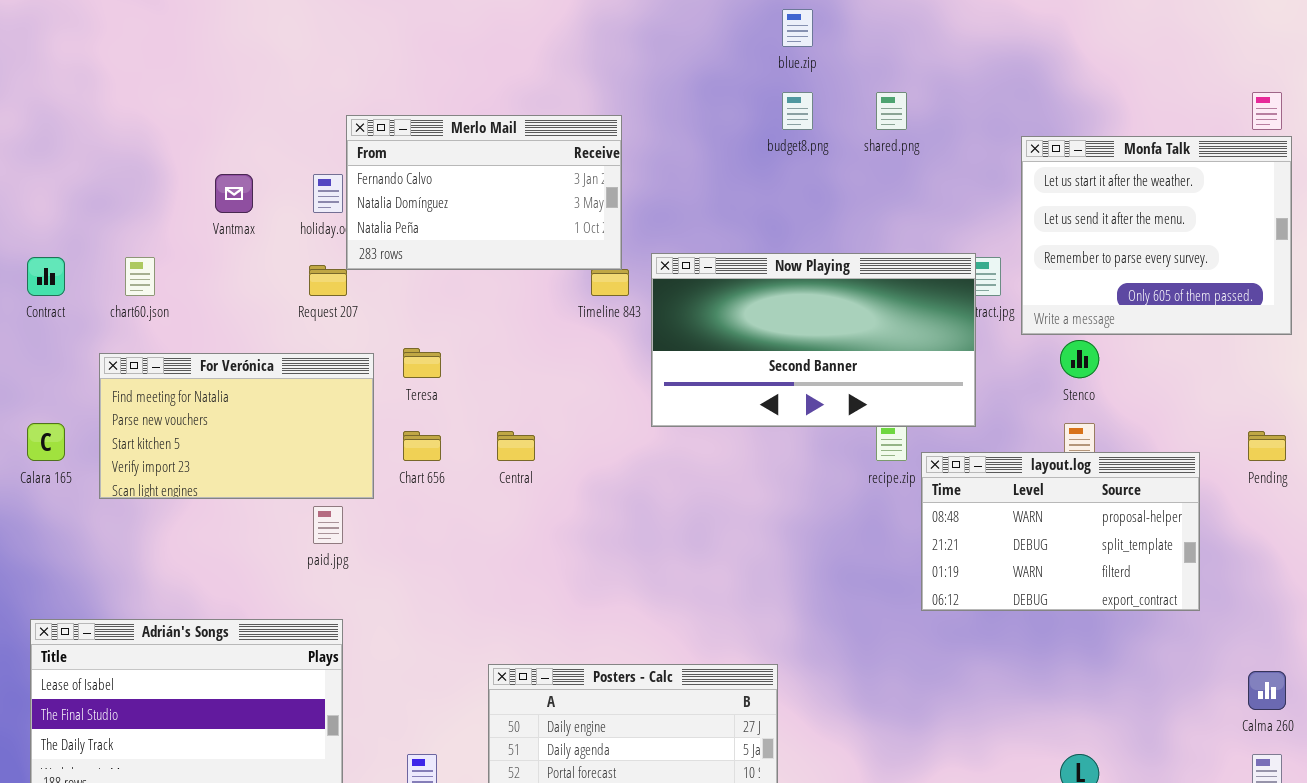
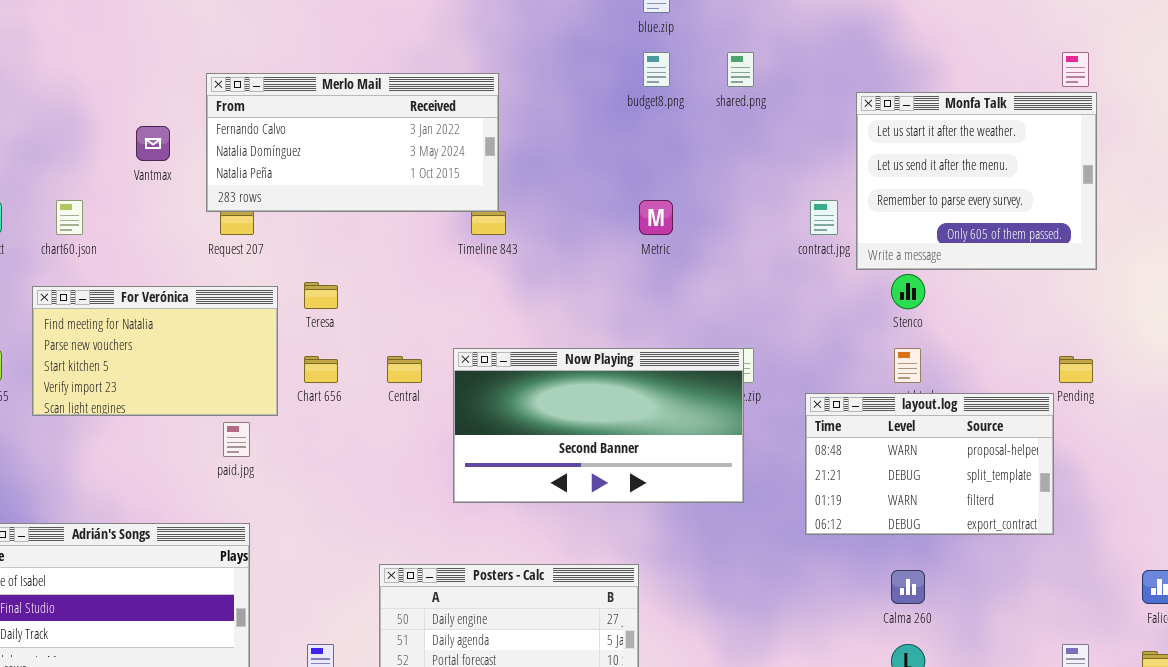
Merlo Mail: [346,115,622,270] -> [206,73,499,212], resized
Now Playing: [651,253,976,427] -> [453,348,744,503], moved
layout.log: [921,452,1200,611] -> [805,393,1054,535], moved
Calma 260: [1248,671,1286,710] -> [891,570,925,604], moved

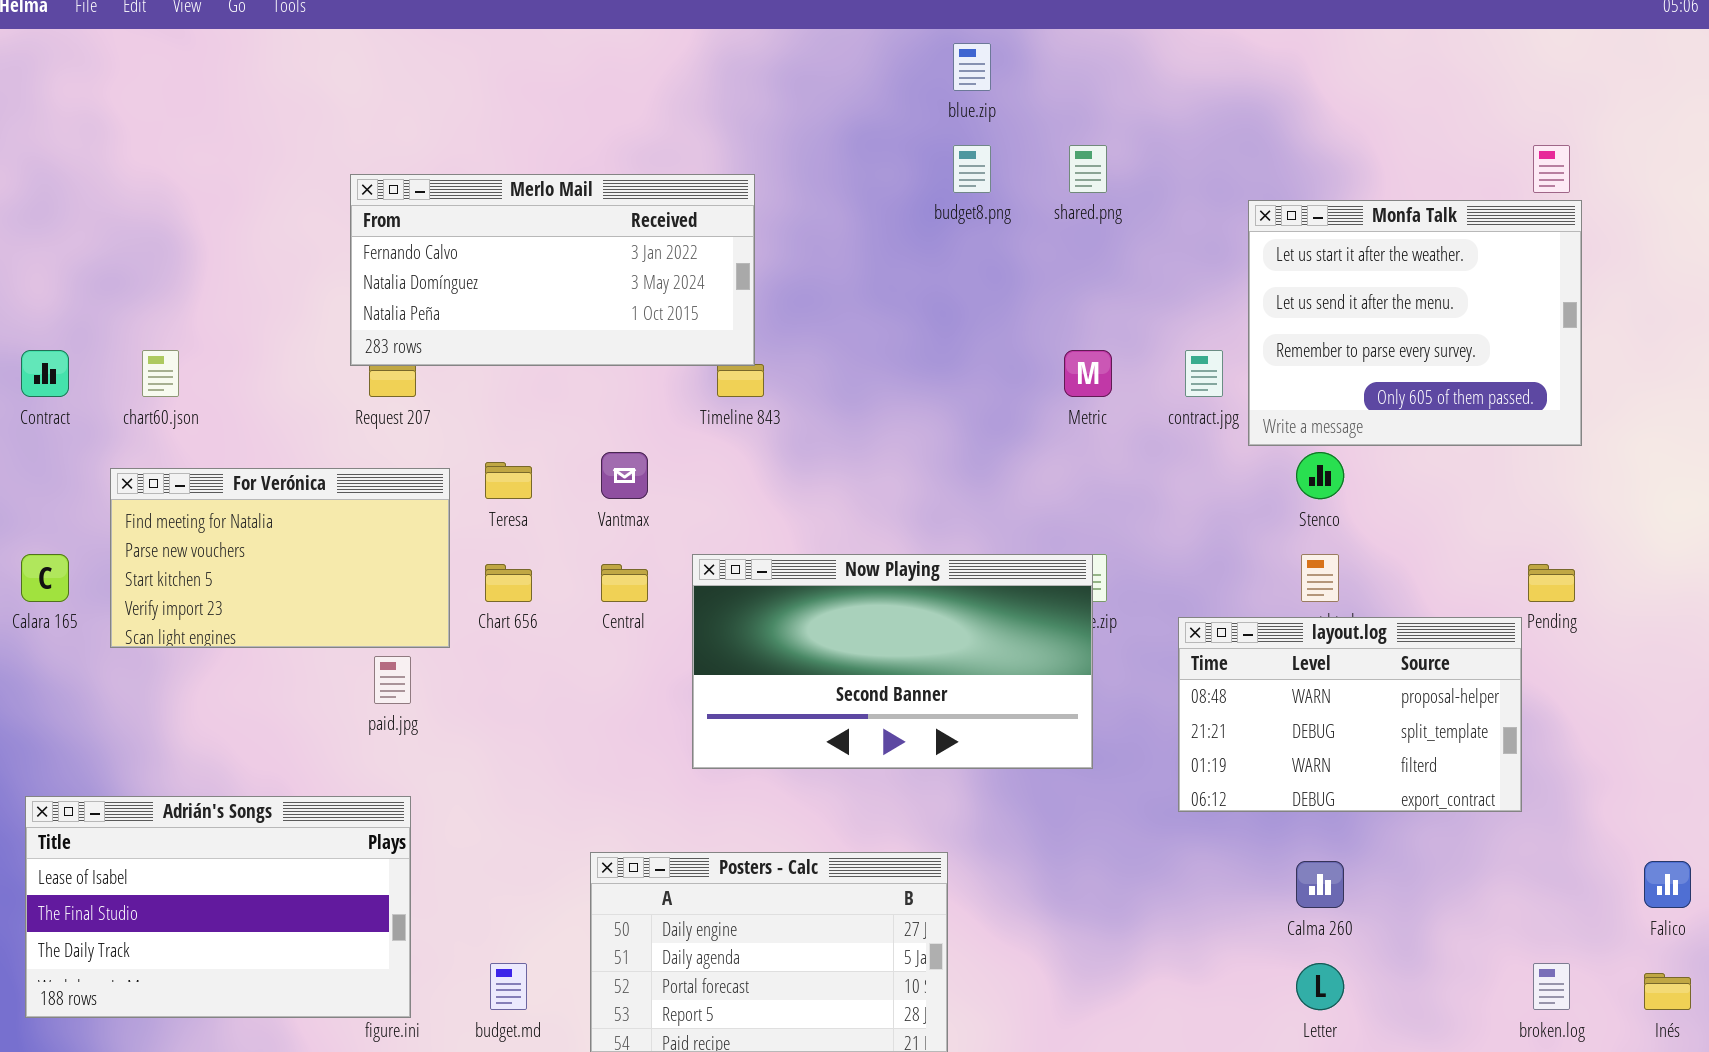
Vantmax: [136,126,170,161] -> [601,452,648,499], moved
Metric: [639,200,673,235] -> [1064,350,1112,397], moved

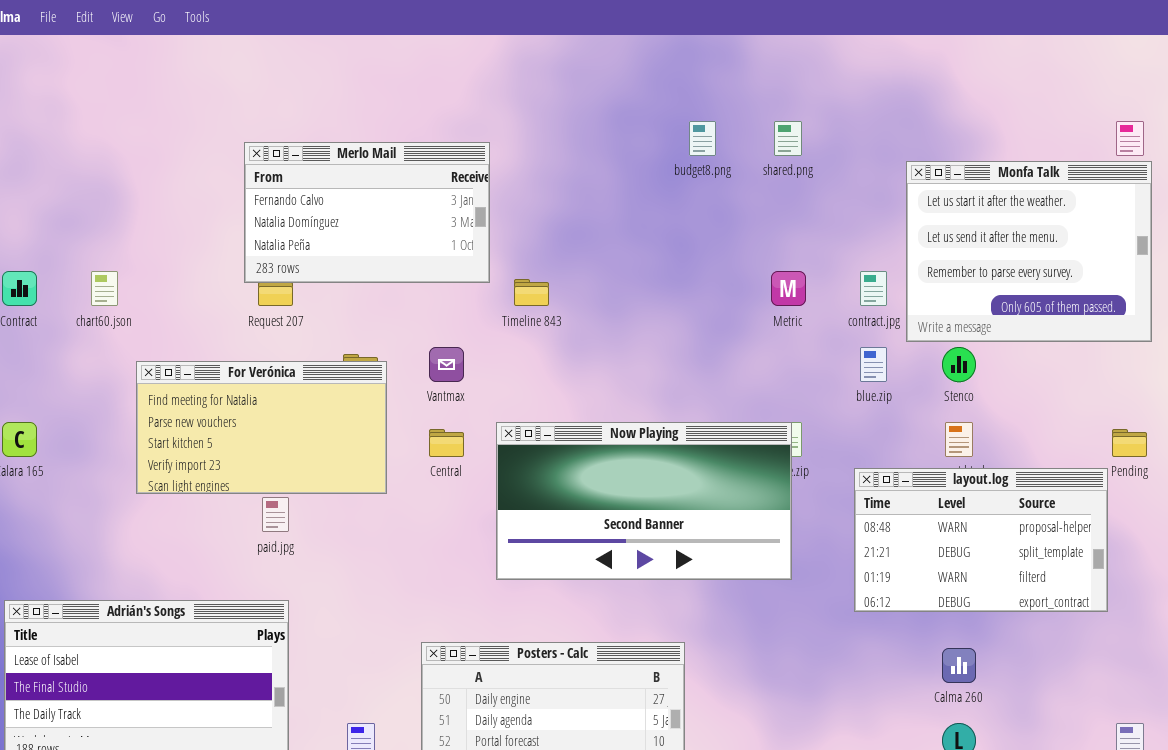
blue.zip: [953,43,991,91] -> [860,347,887,382], moved
Merlo Mail: [350,174,755,366] -> [244,142,490,283], resized
For Verónica: [110,468,450,648] -> [136,361,387,494], moved

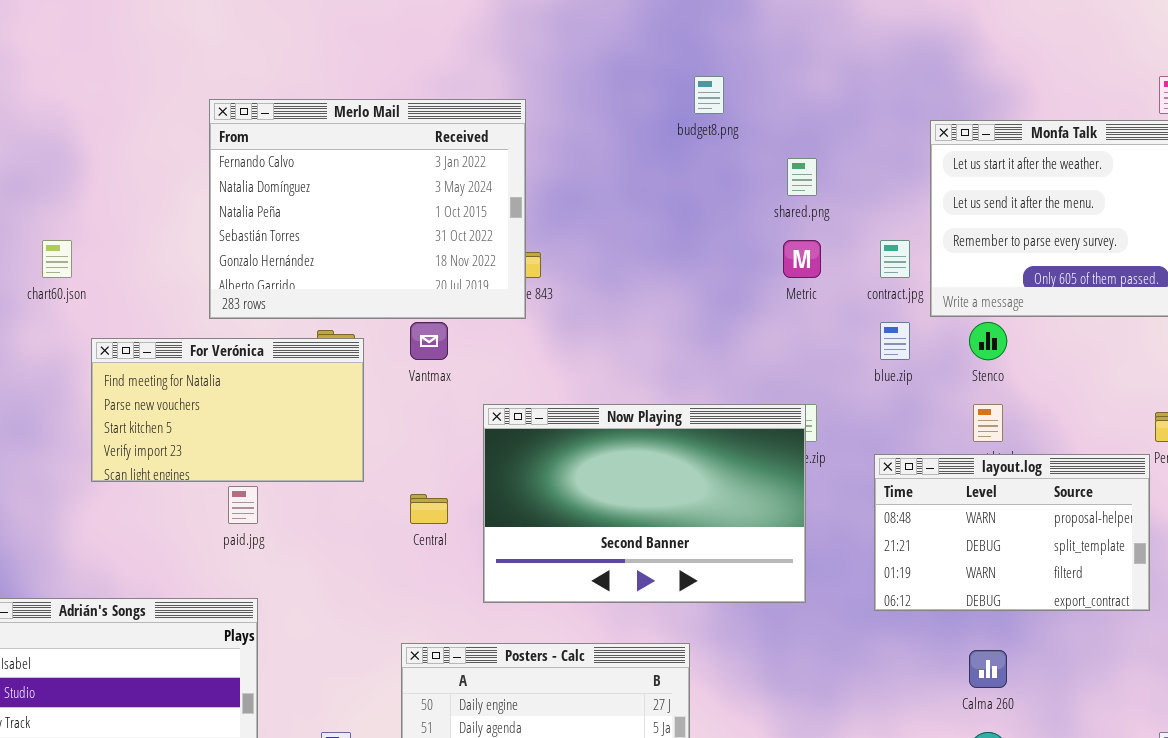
shared.png: [774,121,802,156] -> [787,158,817,196], moved
Merlo Mail: [244,142,490,283] -> [209,99,526,319], resized
Now Playing: [496,422,792,580] -> [483,404,806,603], resized
Central: [429,429,464,457] -> [410,494,448,524], moved

